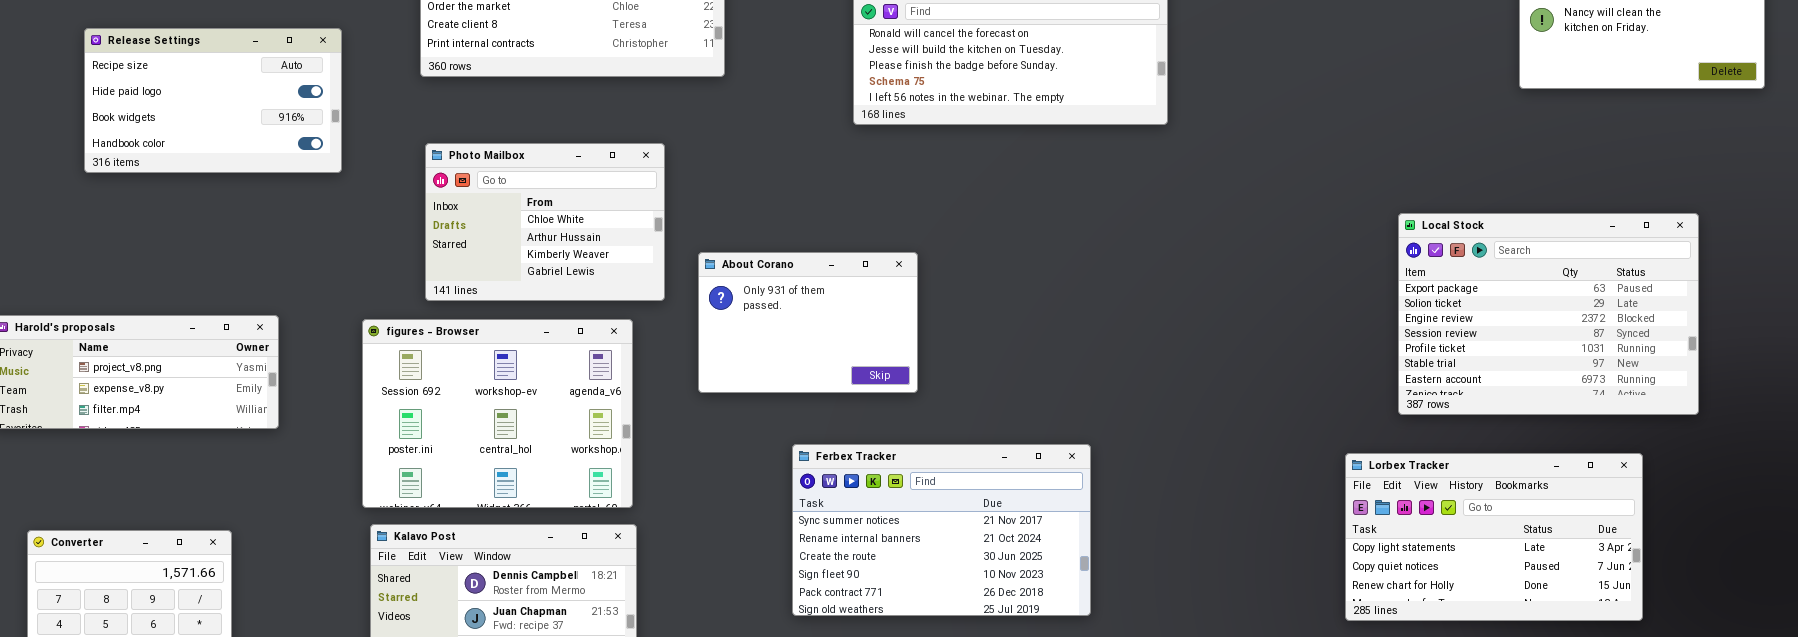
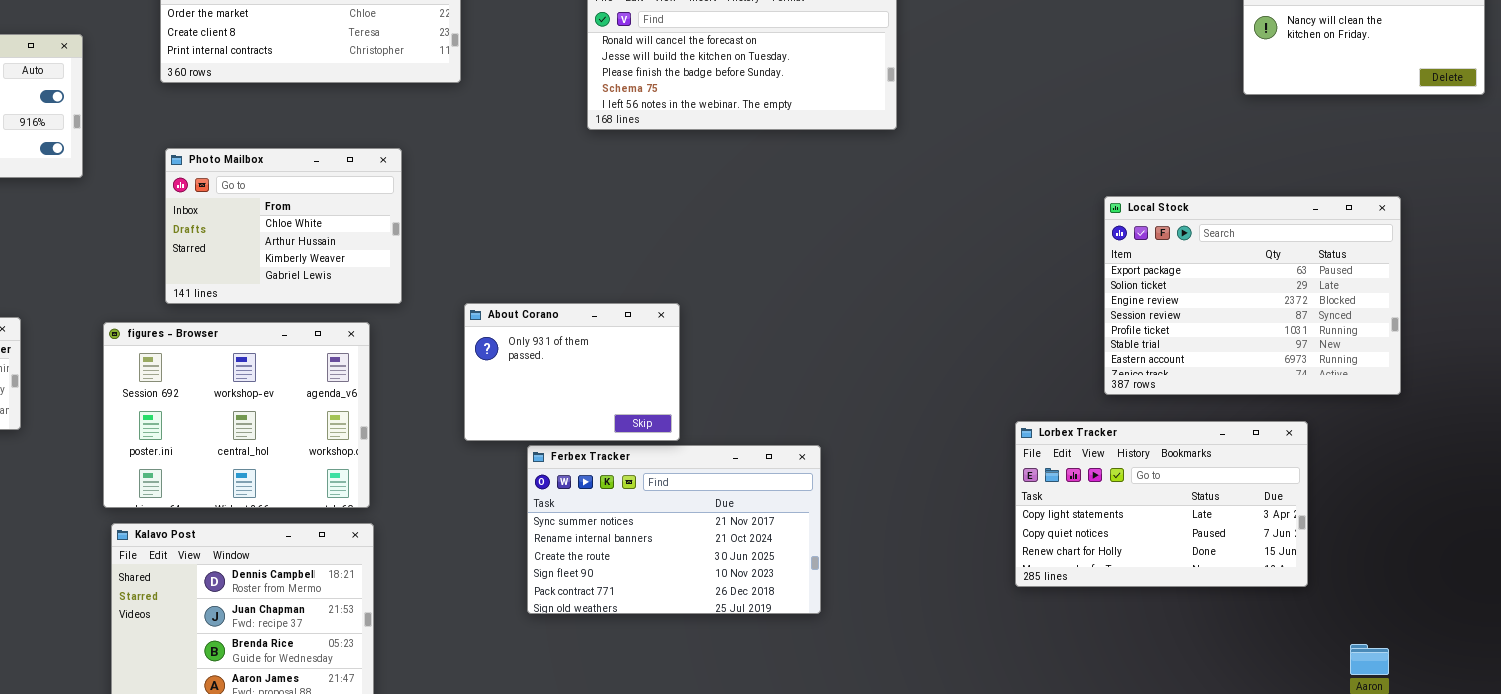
Local Stock: [1398,213,1699,415] -> [1104,196,1401,395], moved
About Corano: [698,252,918,393] -> [464,303,680,441], moved
Lorbex Tracker: [1345,453,1643,621] -> [1015,421,1308,587], moved

